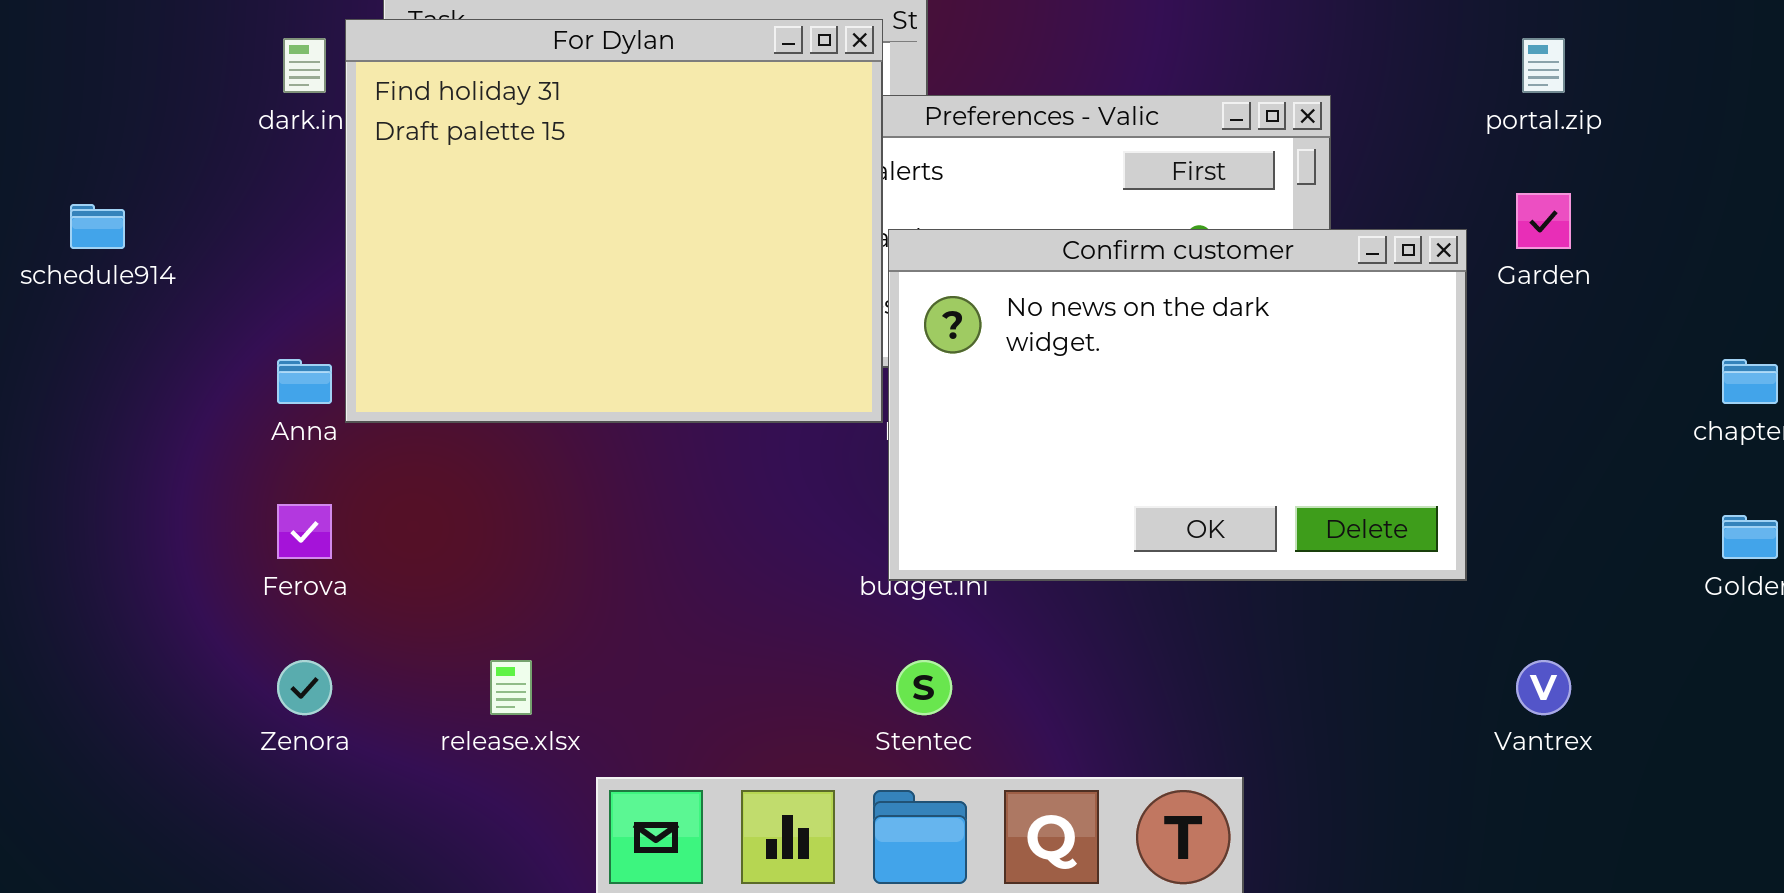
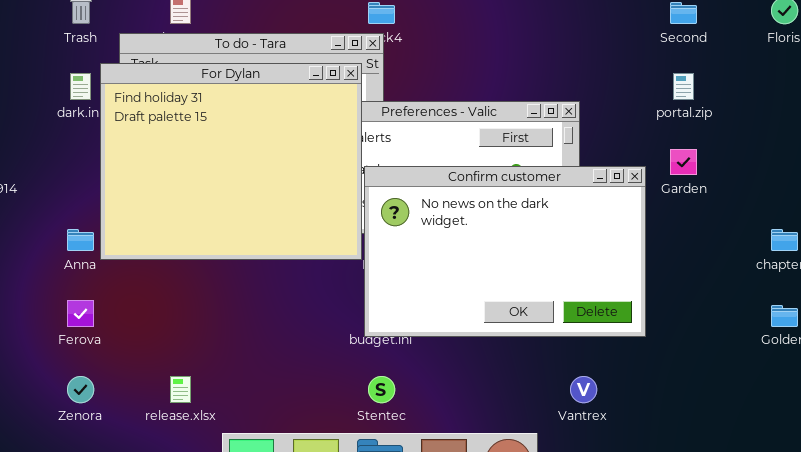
Vantrex: [1516,660,1571,715] -> [570,376,597,403], moved

